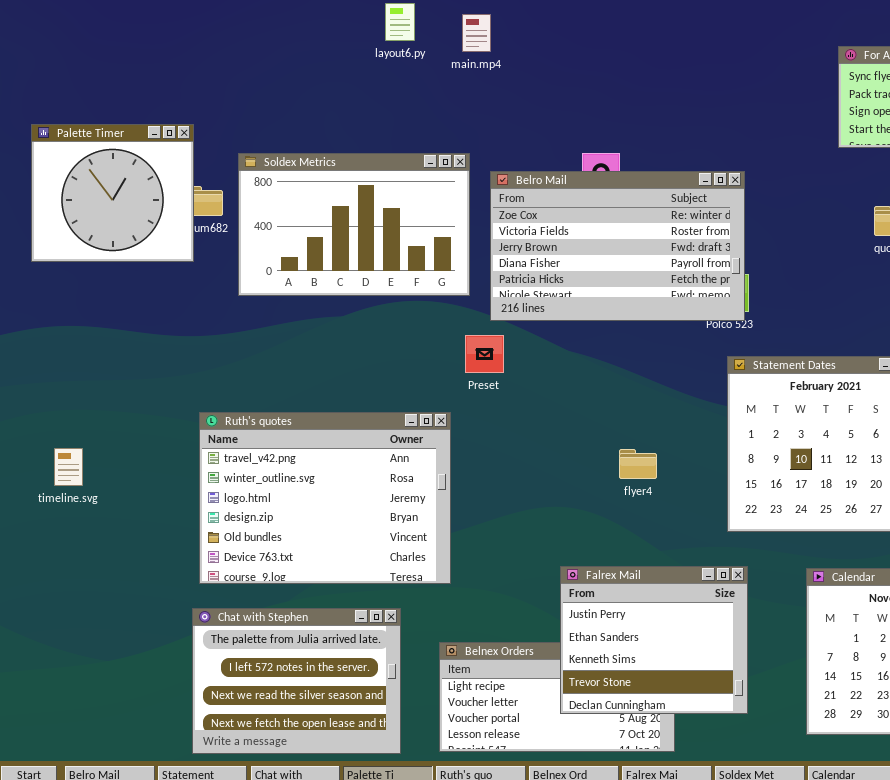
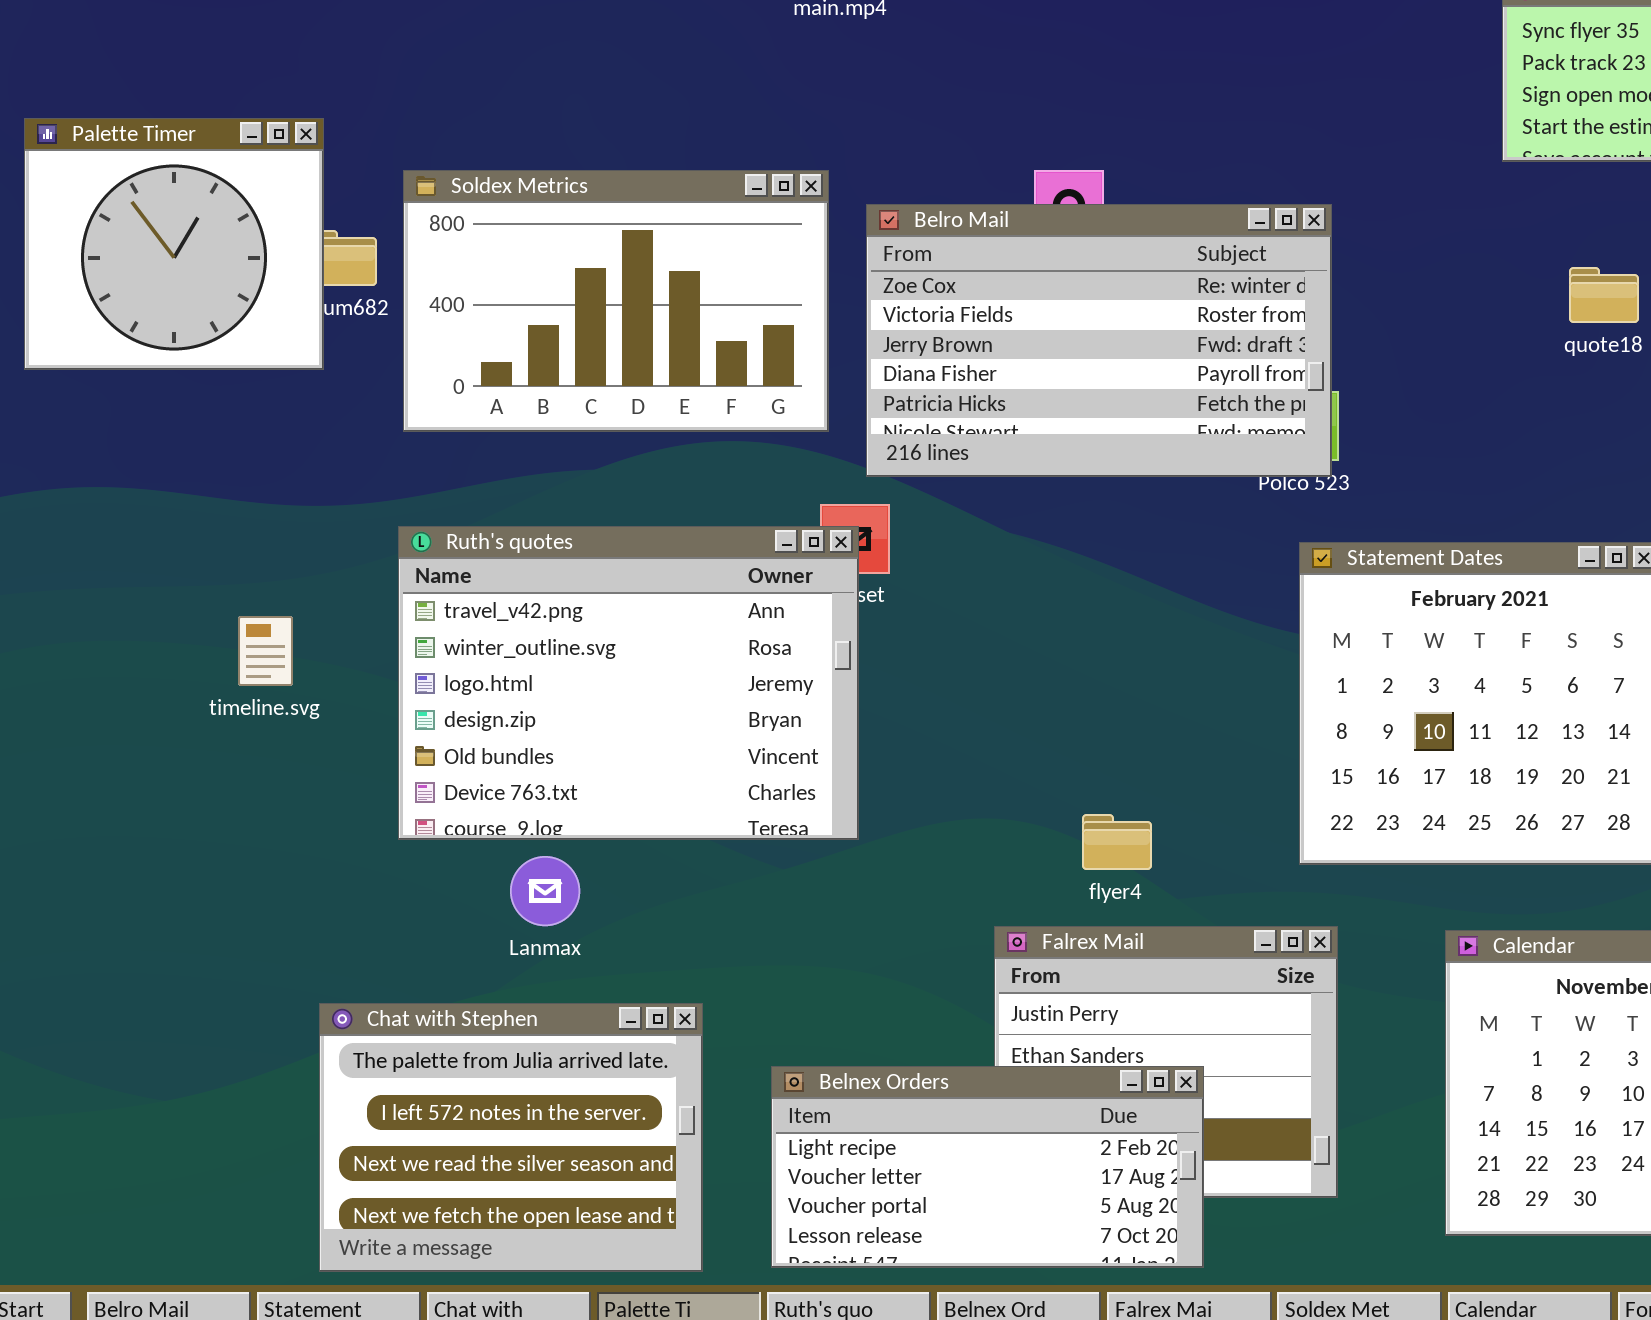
Ruth's quotes: [199,412,451,584] -> [398,526,859,840], moved
timeline.svg: [54,448,83,486] -> [238,616,293,686], moved
flyer4: [619,449,657,479] -> [1082,814,1152,870], moved
Belnex Orders: [439,642,675,752] -> [771,1066,1204,1268], raised

